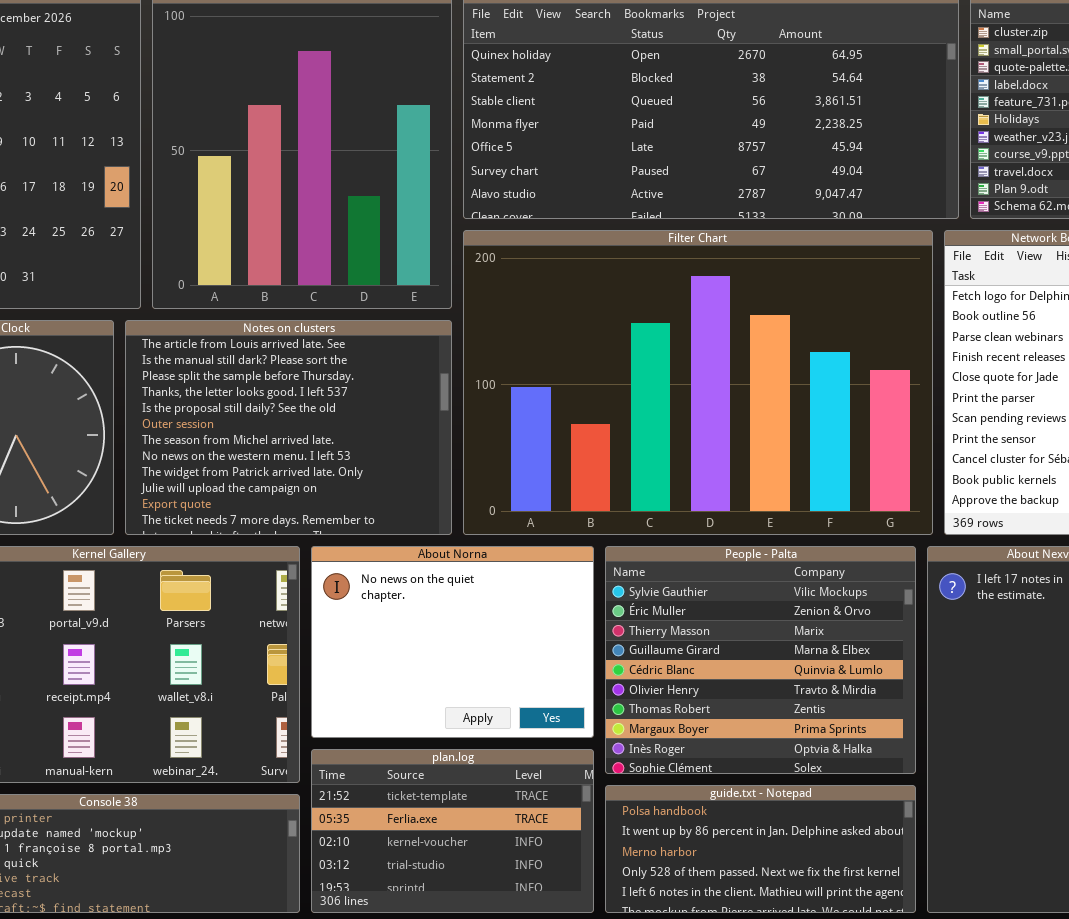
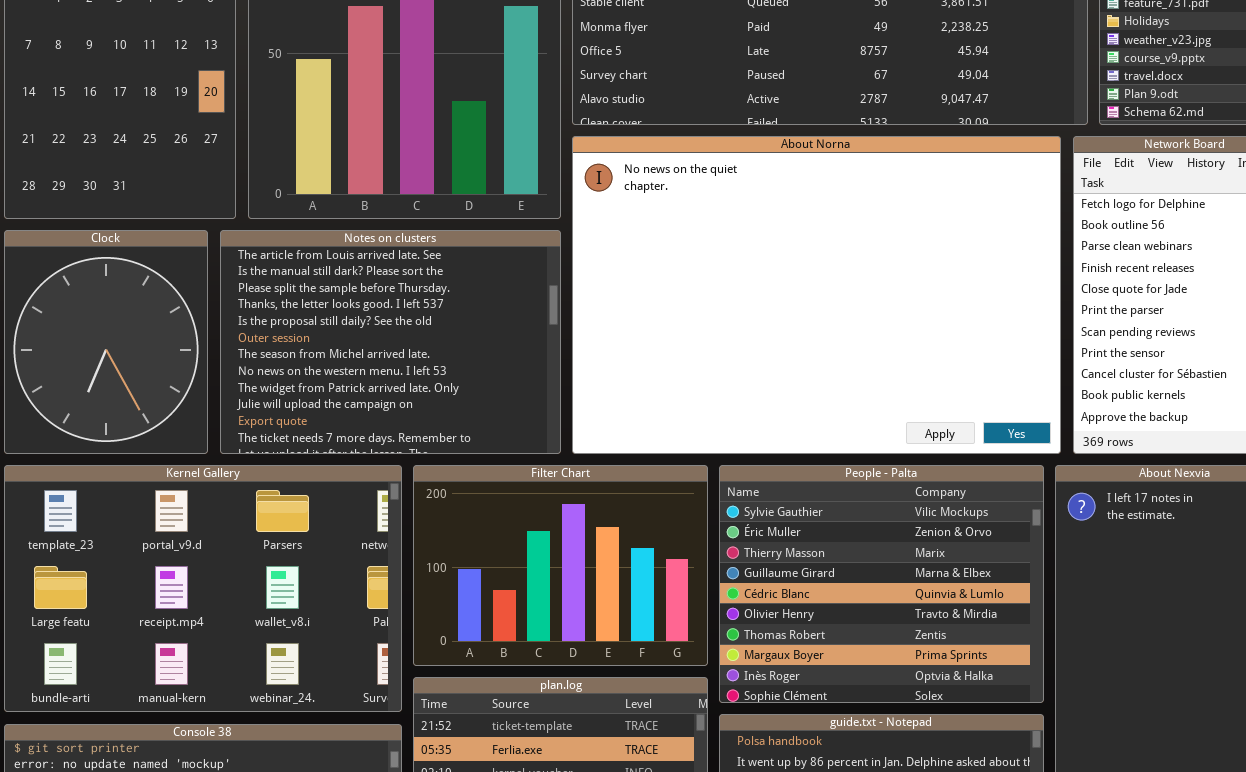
Filter Chart: [463,230,933,535] -> [413,465,708,666], moved, resized
About Norna: [311,546,594,738] -> [572,136,1061,454], moved, resized

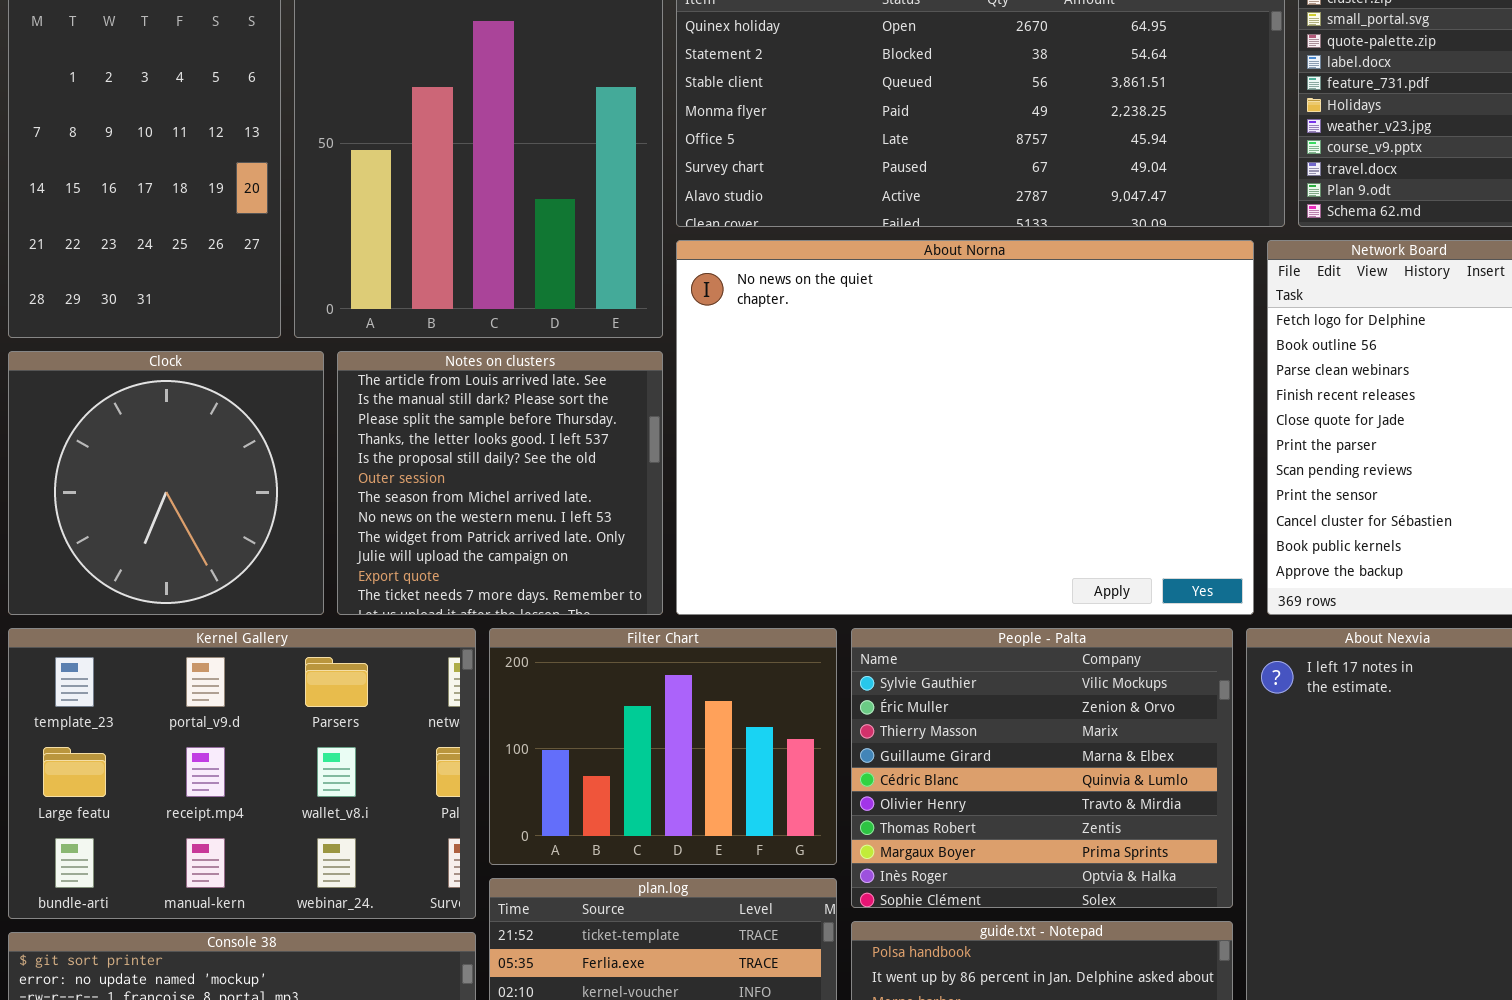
Clock: [4,230,208,454] -> [8,351,324,615], resized
Notes on clusters: [220,230,561,454] -> [337,351,663,615], resized

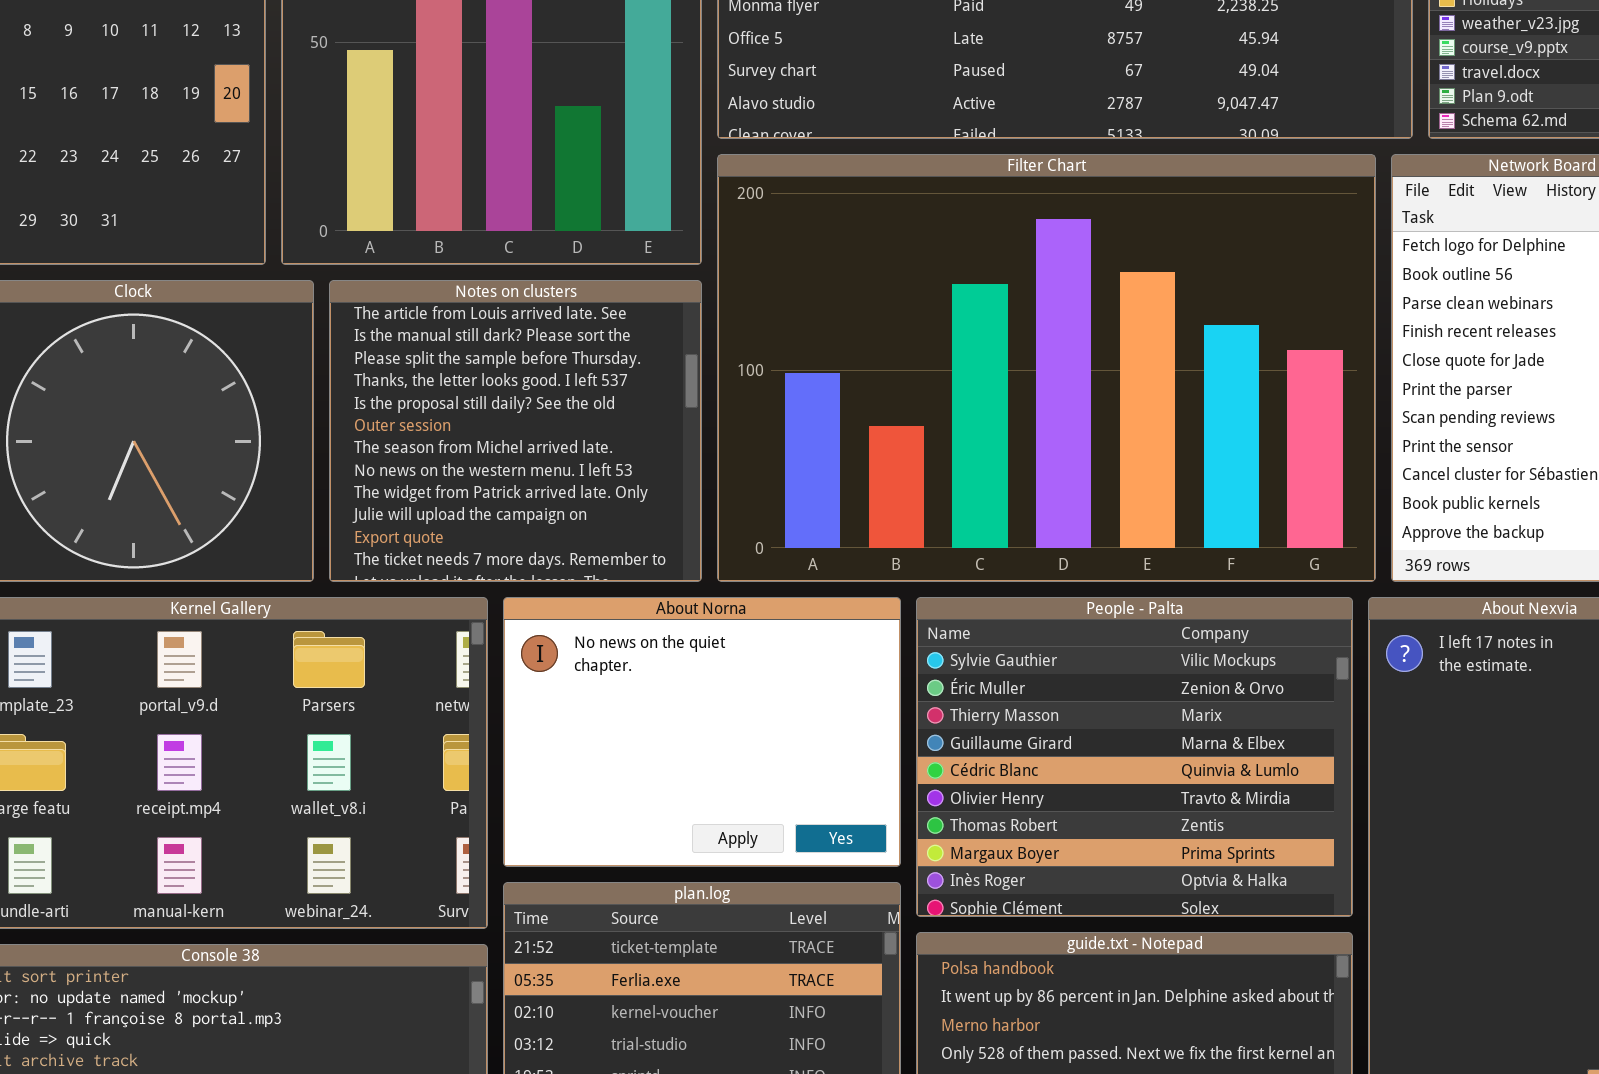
About Norna: [676,240,1254,615] -> [503,597,901,867], moved, resized
Filter Chart: [489,628,837,865] -> [717,154,1376,582], moved, resized

